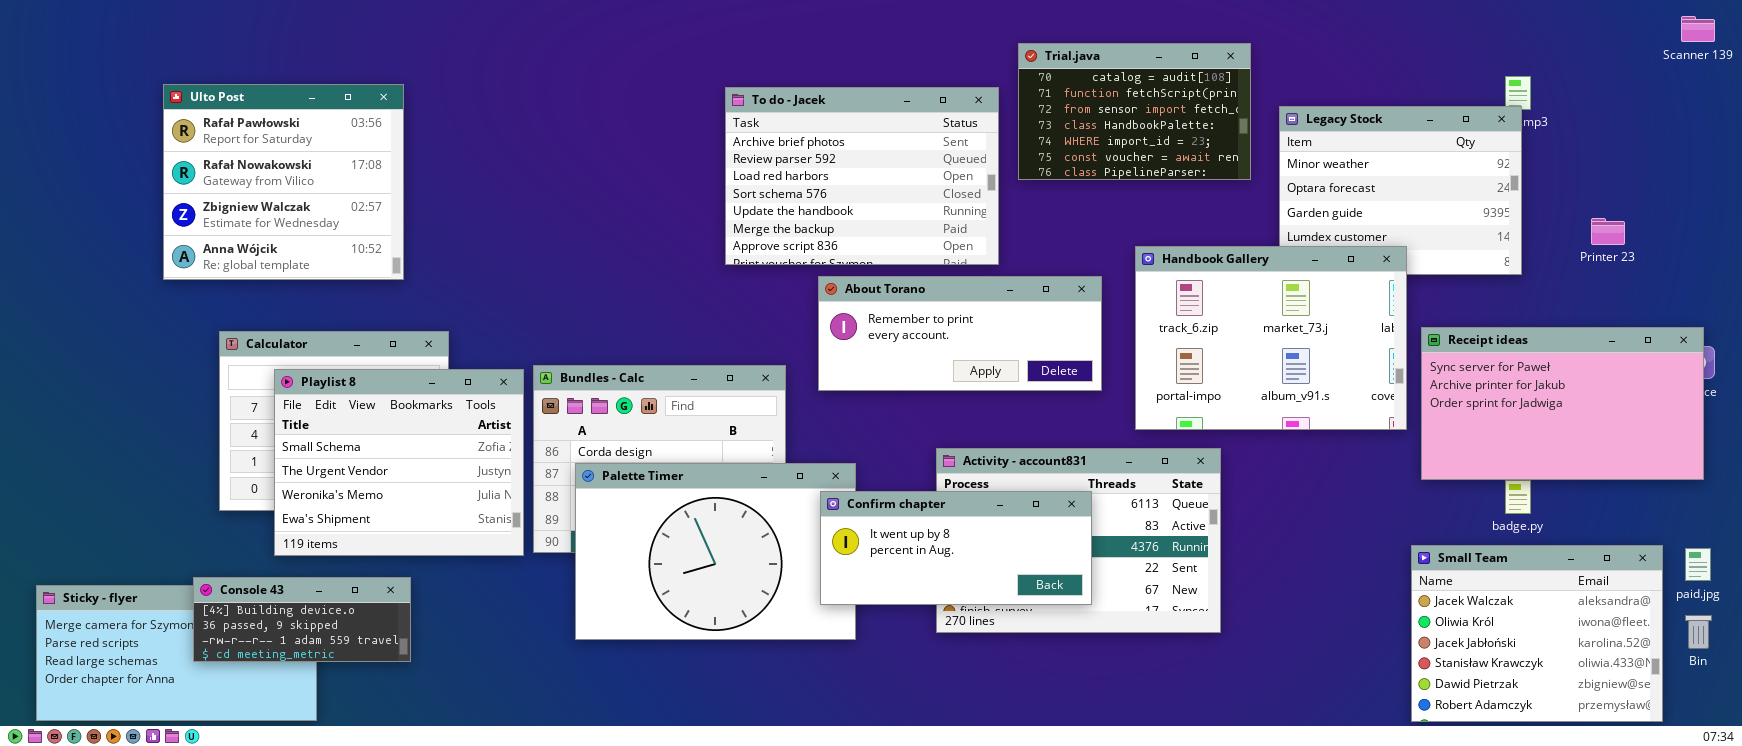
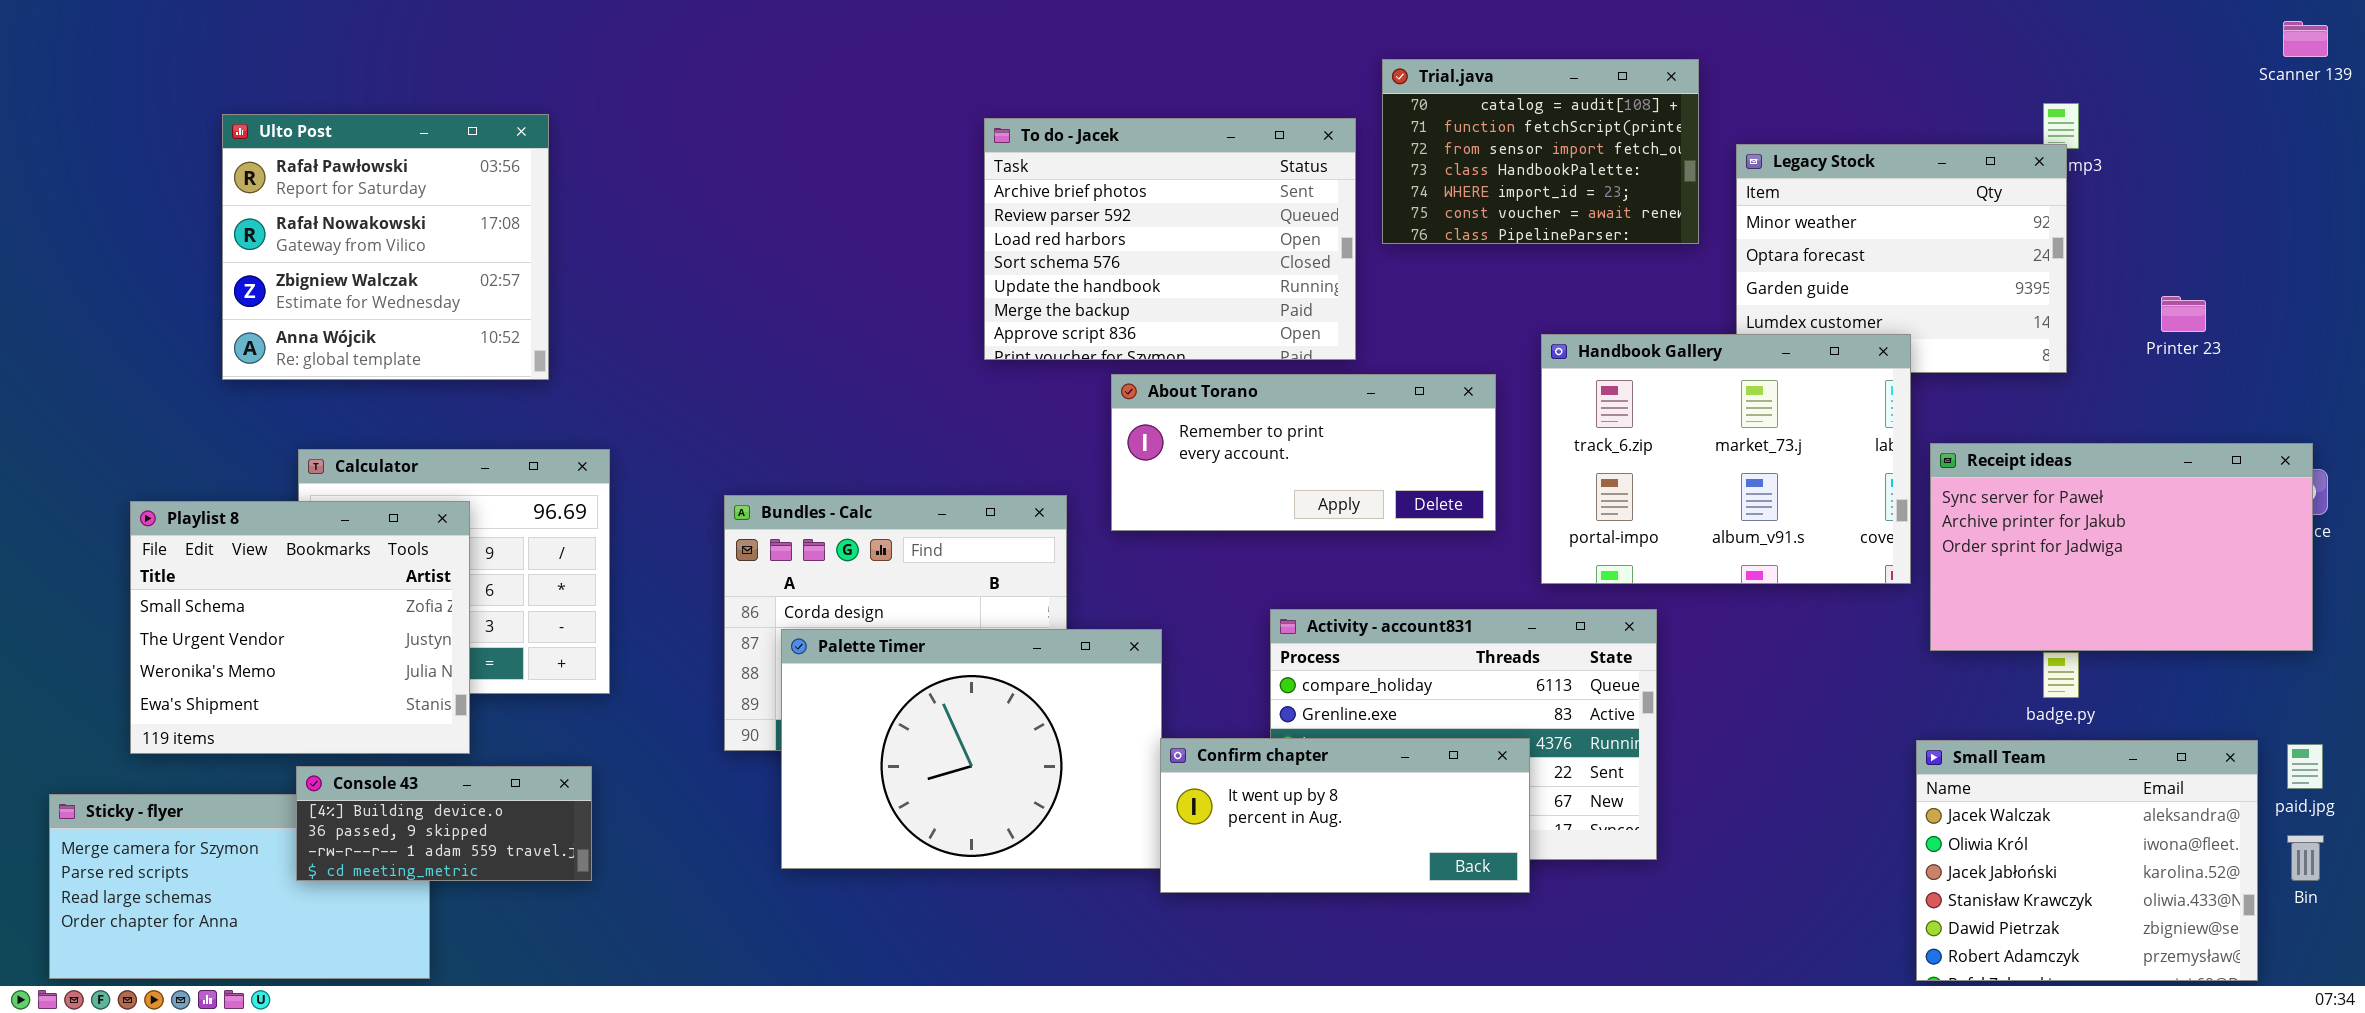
Playlist 8: [274,369,524,556] -> [130,501,470,754], moved
Confirm chapter: [820,491,1092,605] -> [1160,738,1530,893], moved
Console 43: [193,577,411,662] -> [296,766,592,881], moved

